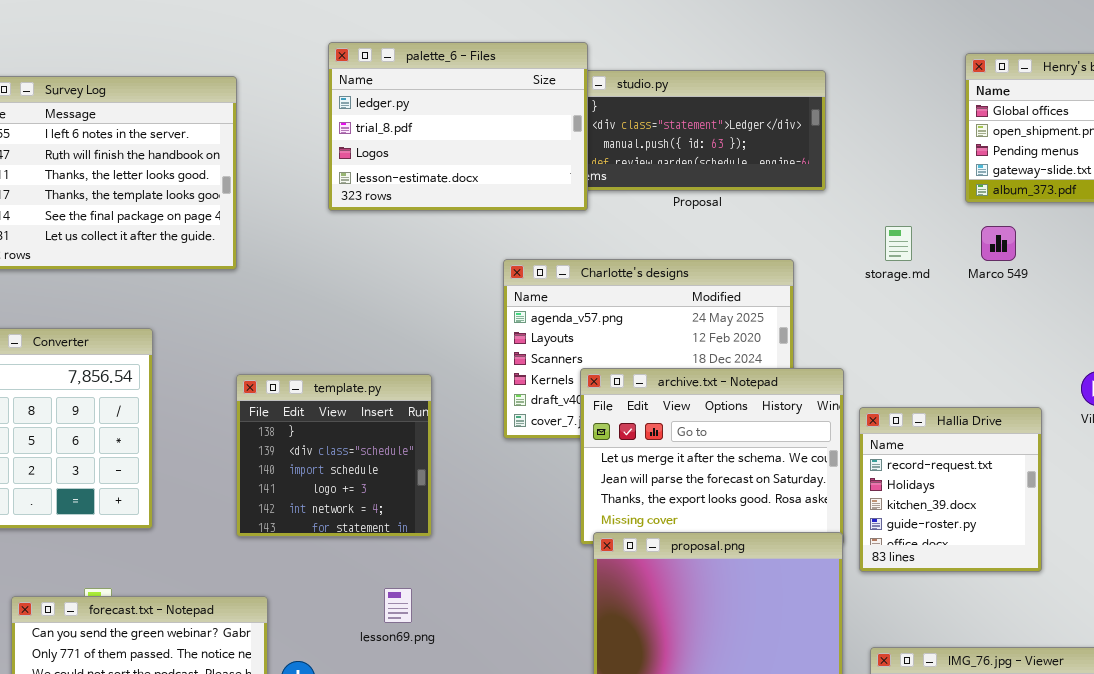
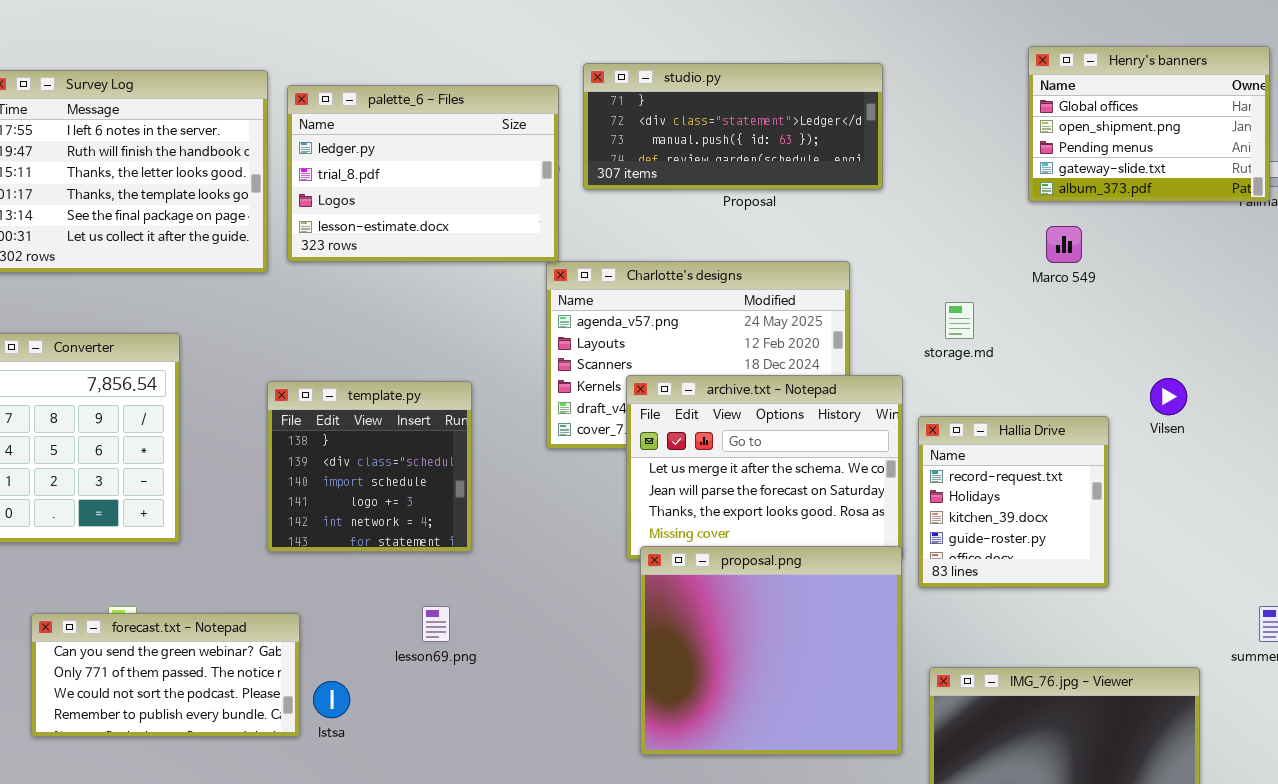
palette_6 - Files: [328,42,588,211] -> [287,85,559,262], moved
storage.md: [885,226,912,261] -> [945,302,974,339], moved

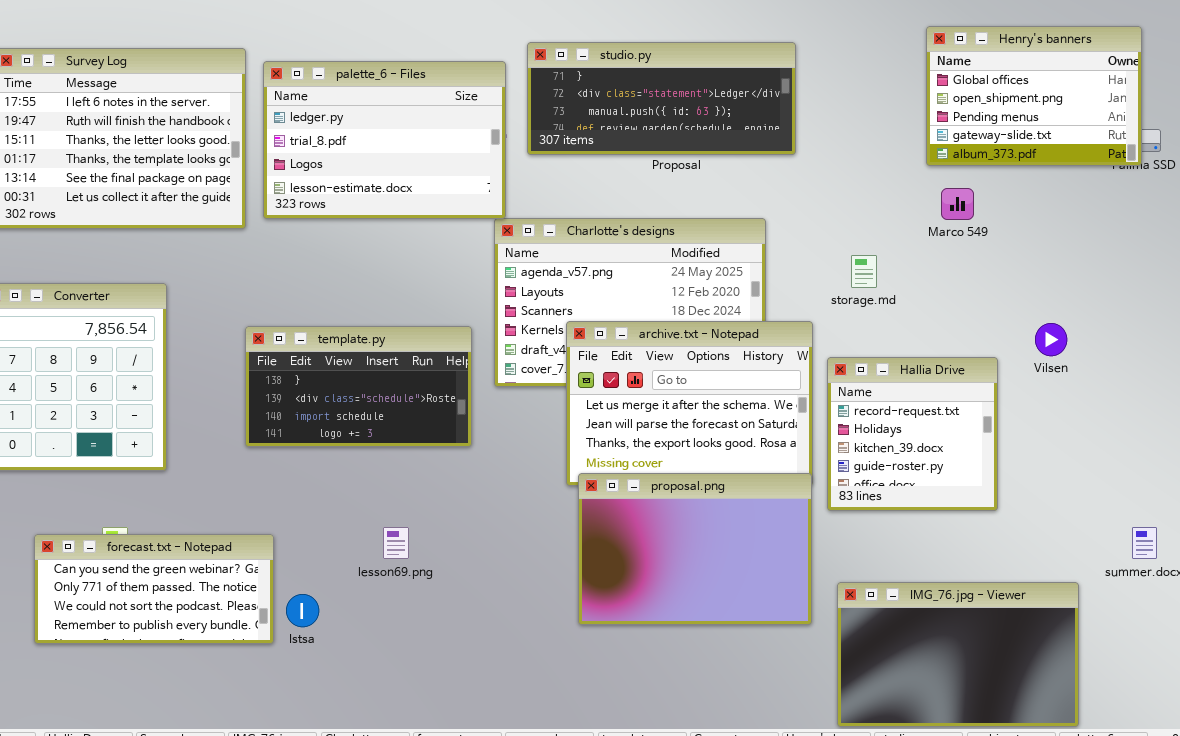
template.py: [267,381,472,552] -> [245,326,472,447], resized
proposal.png: [640,546,902,755] -> [578,473,812,625], resized

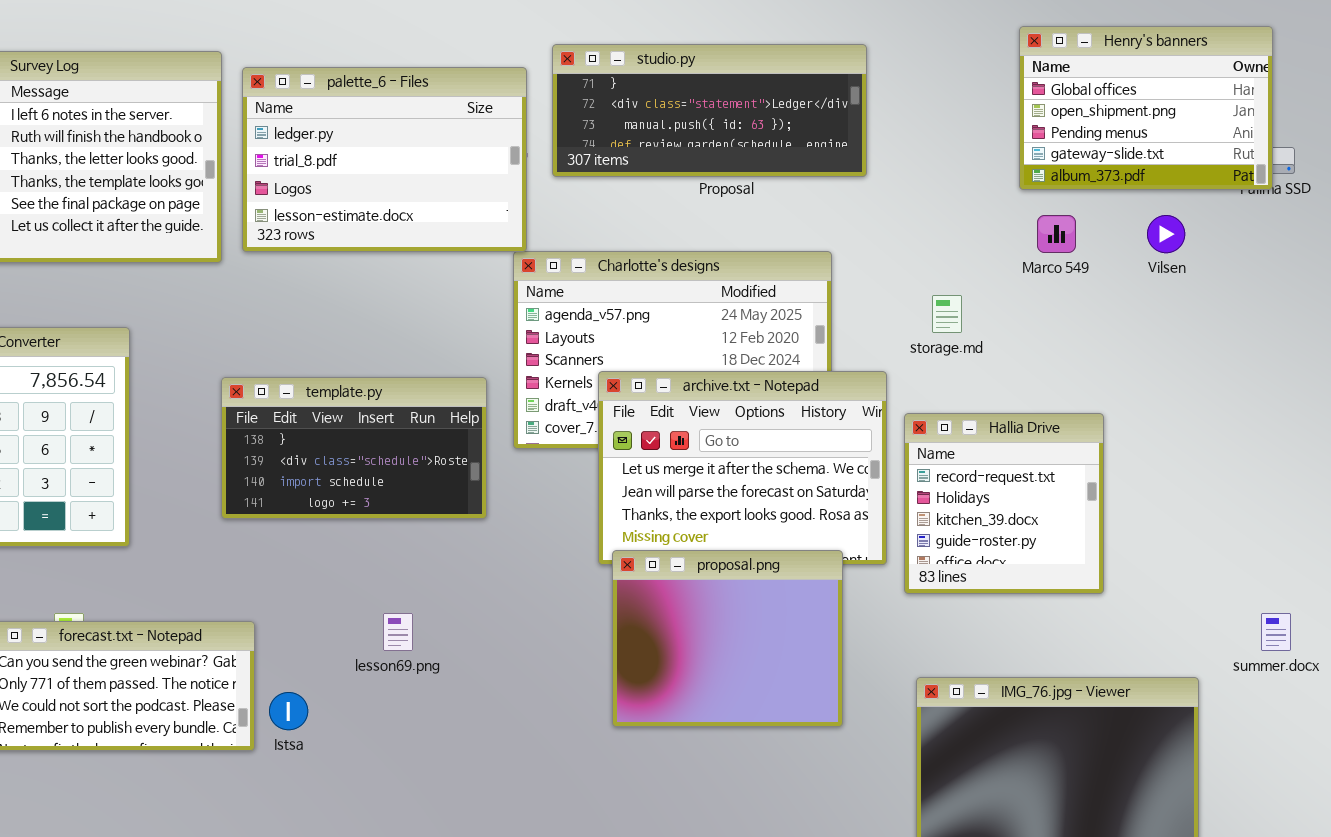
Vilsen: [1035,323,1067,356] -> [1147,215,1185,253], moved
proposal.png: [578,473,812,625] -> [612,550,843,727], resized

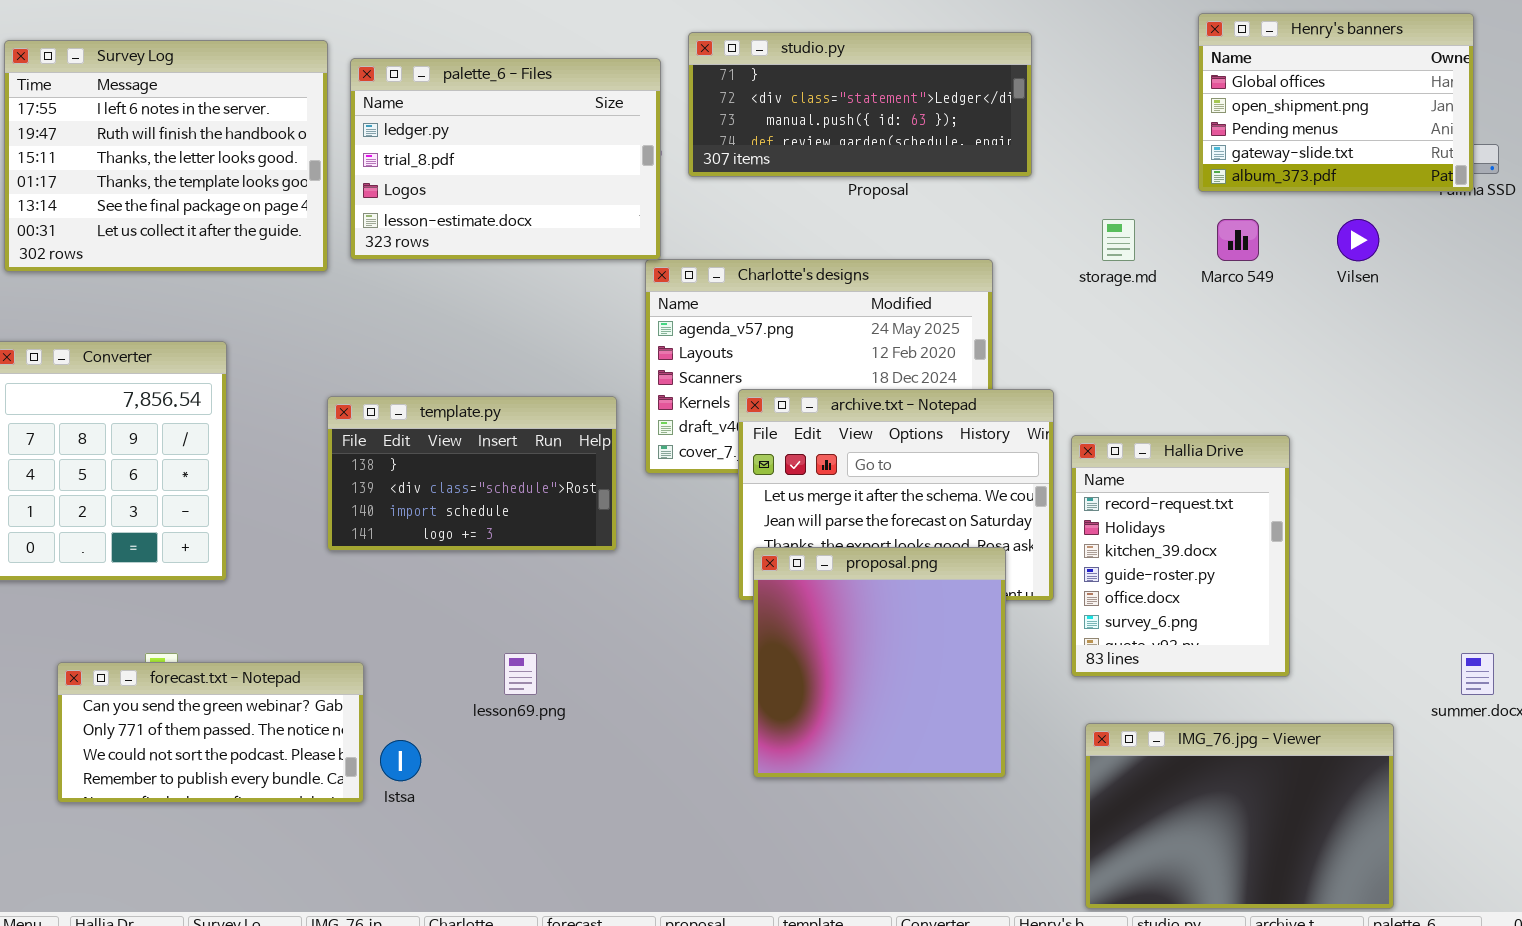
storage.md: [932,295,962,333] -> [1102,219,1135,261], moved
Hallia Drive: [904,413,1104,594] -> [1071,435,1290,677], resized
proposal.png: [612,550,843,727] -> [753,547,1006,778], resized

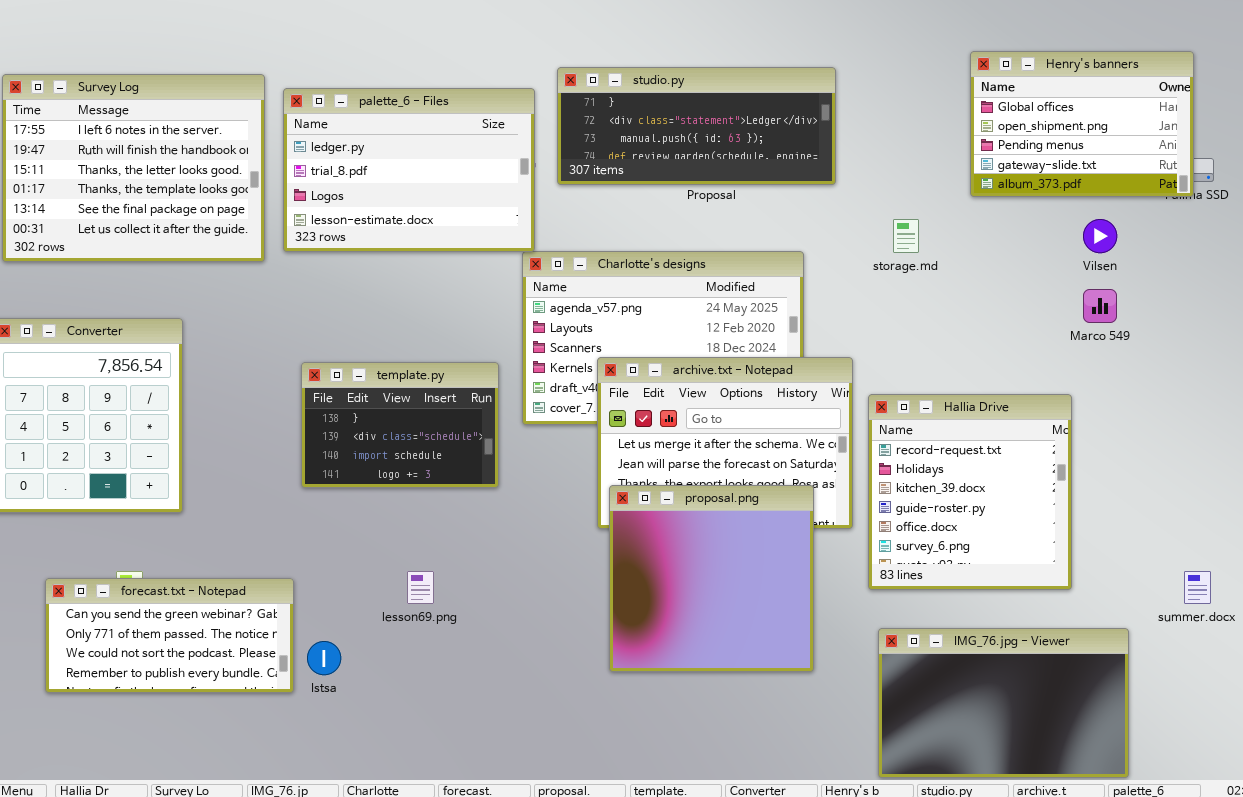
Marco 549: [1217,219,1259,261] -> [1083,289,1117,323], moved
template.py: [327,396,617,551] -> [301,362,499,488], resized
Hallia Drive: [1071,435,1290,677] -> [868,394,1072,590], resized

